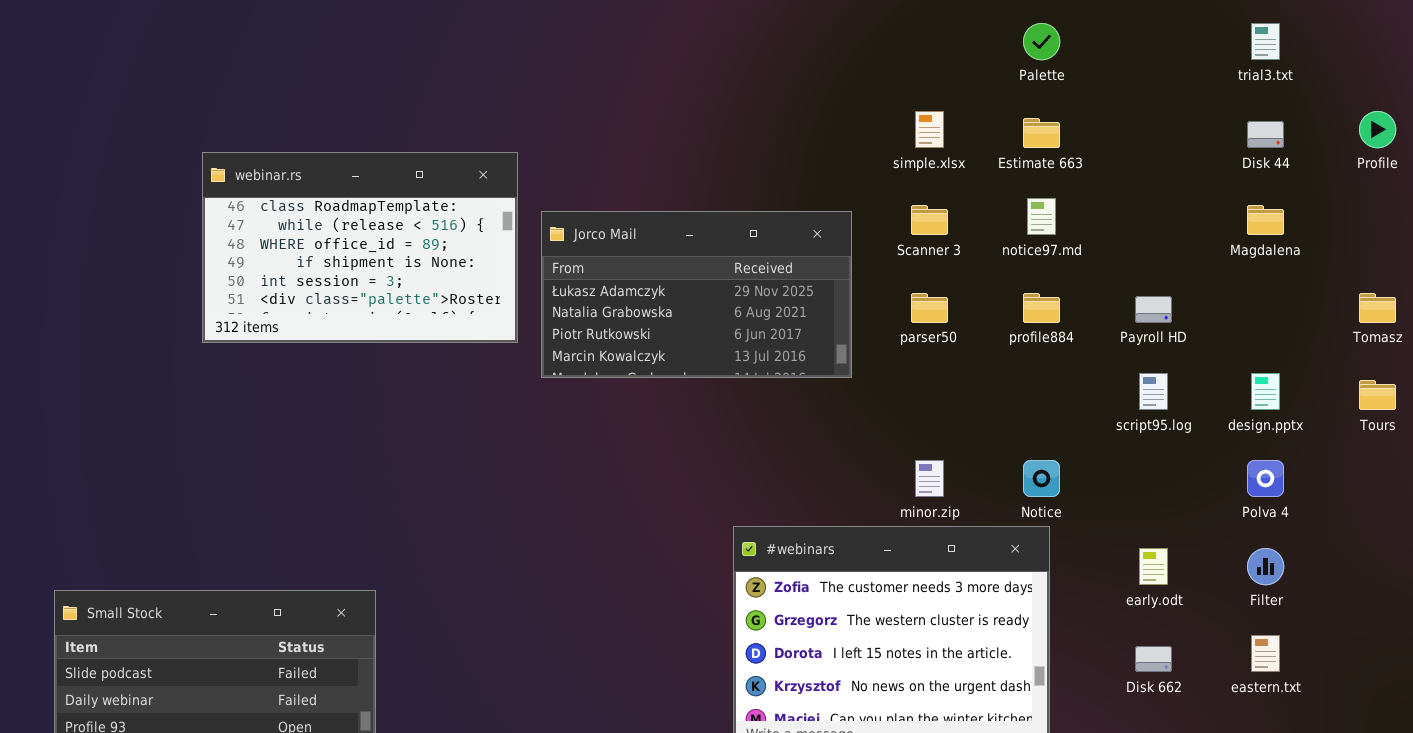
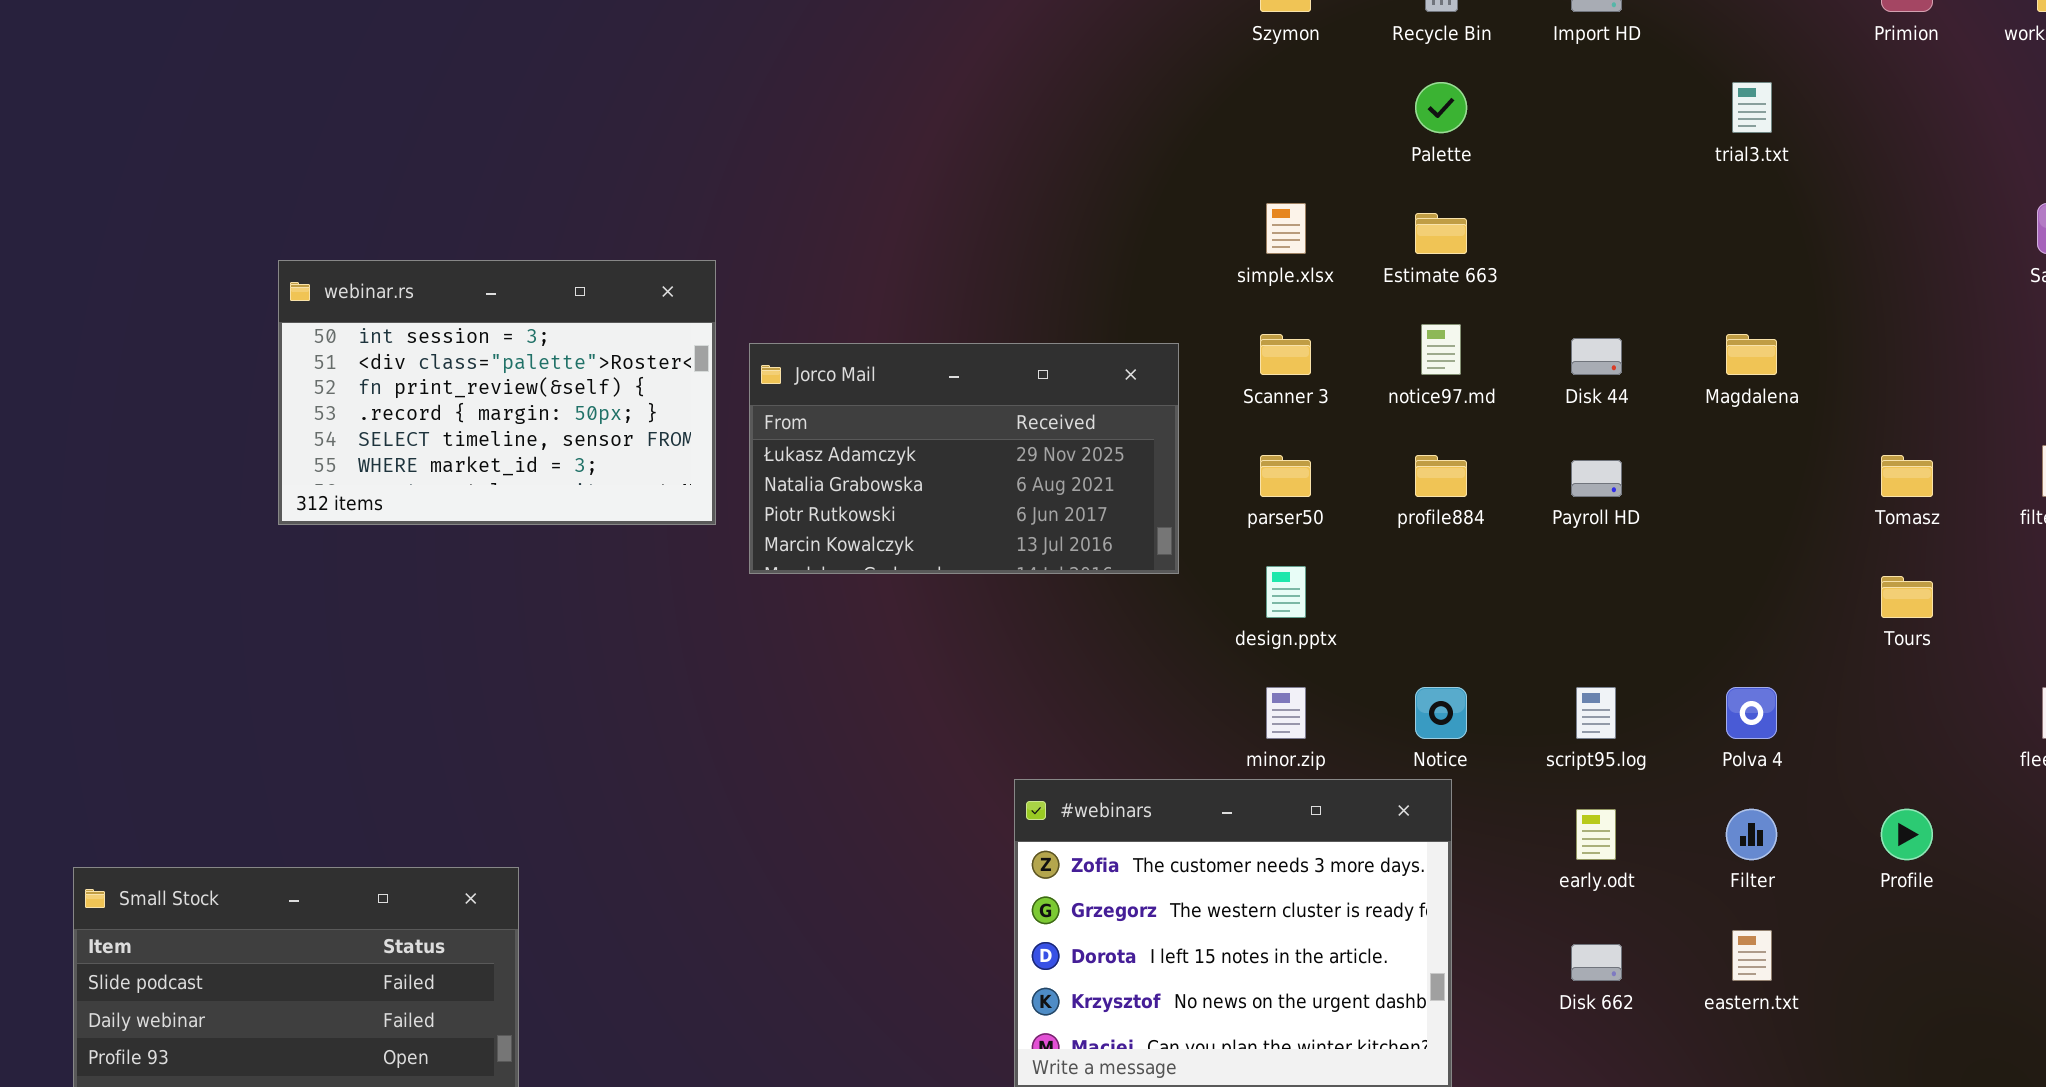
Profile: [1359,111,1396,148] -> [1881,809,1933,860], moved
Disk 44: [1247,121,1284,148] -> [1571,338,1622,375], moved
webinar.rs: [202,152,518,343] -> [278,260,716,525], scrolled down 4 rows
script95.log: [1139,373,1168,410] -> [1576,687,1616,739], moved
design.pptx: [1251,373,1280,410] -> [1266,566,1306,618], moved

